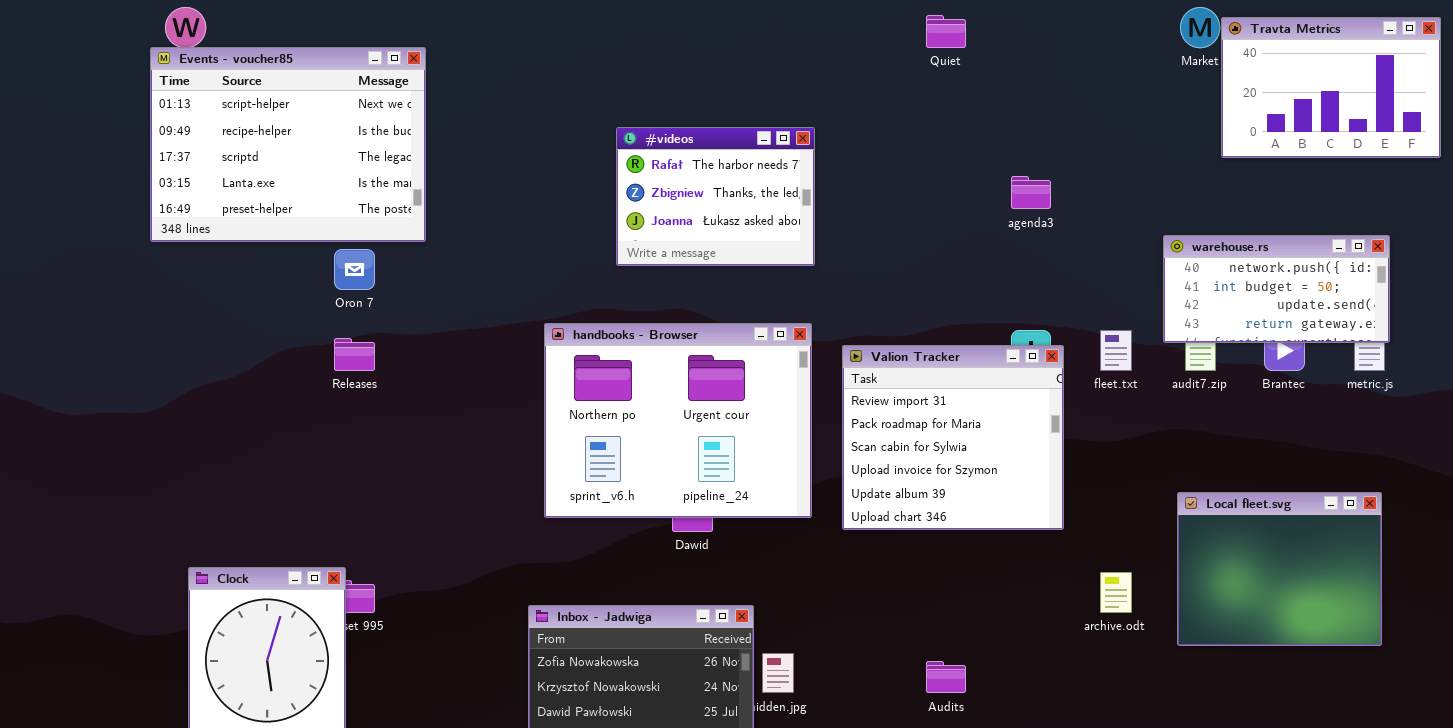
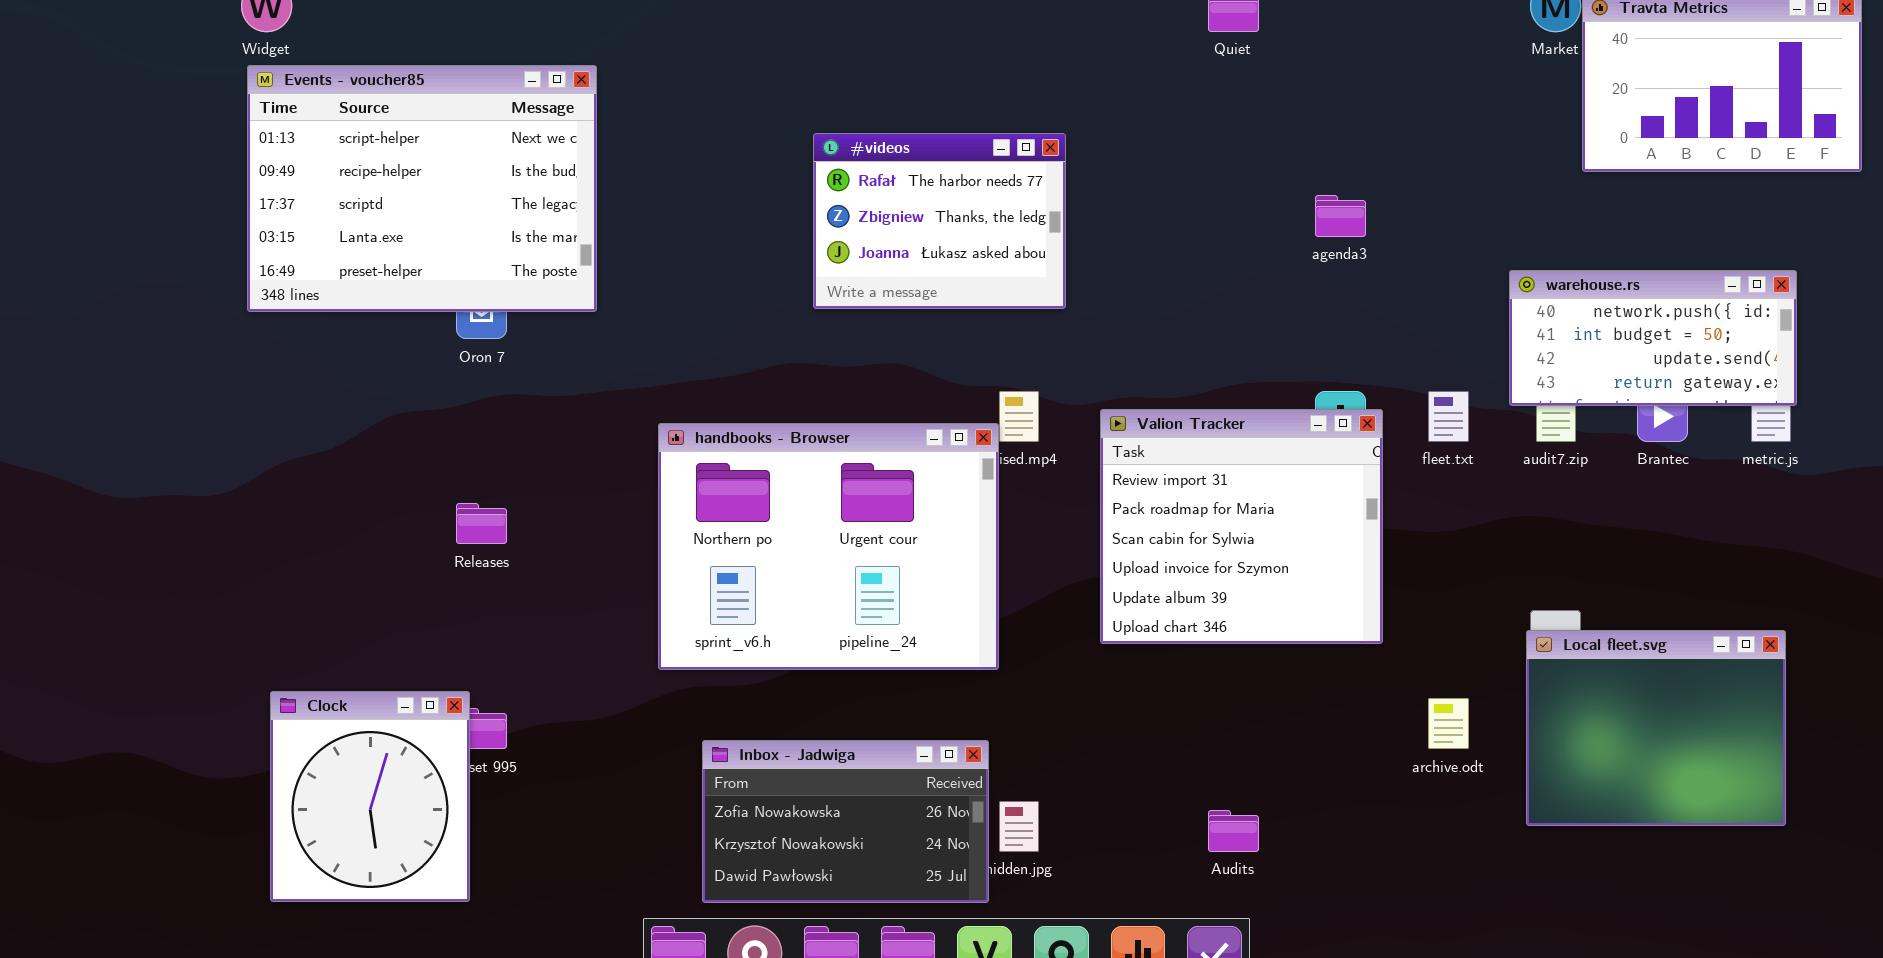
Events - voucher85: [150,47,426,242] -> [247,65,597,312], moved
handbooks - Browser: [544,323,812,518] -> [658,423,999,670], moved
Releases: [334,338,375,371] -> [456,503,507,544], moved
Local fleet.svg: [1177,492,1382,646] -> [1526,630,1786,826], moved

